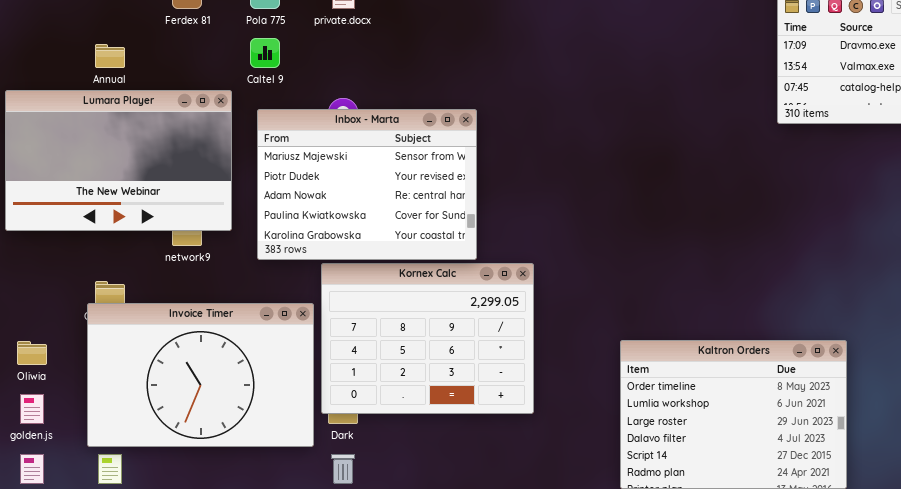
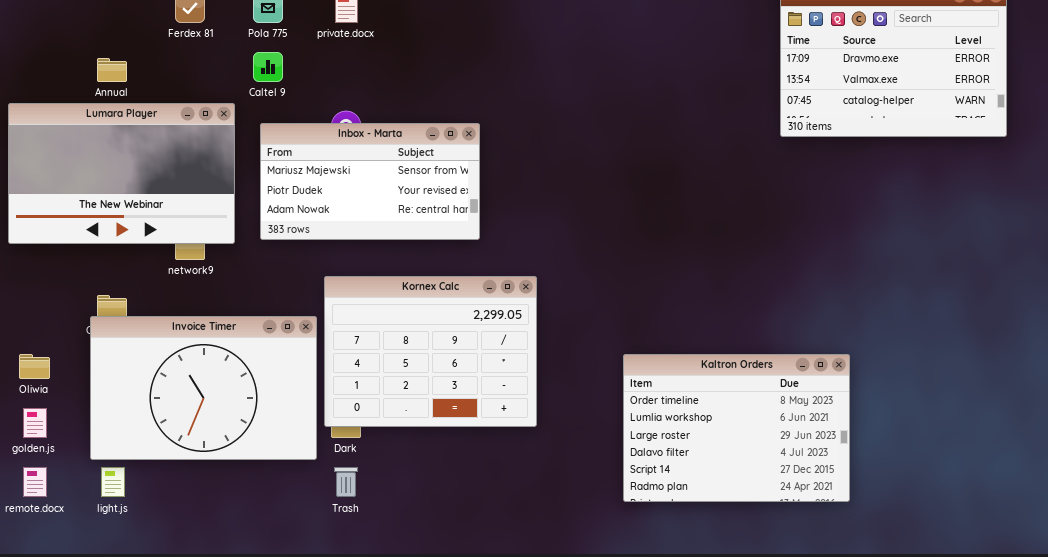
Inbox - Marta: [257,109,477,260] -> [260,123,480,240], resized

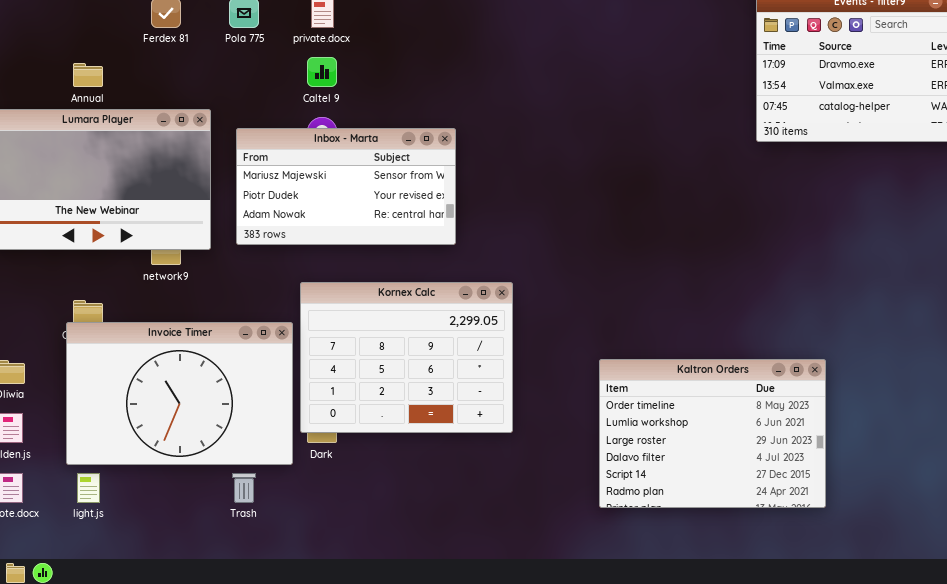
Caltel 9: [253,52,283,82] -> [307,57,337,87], moved
Trash: [334,467,358,497] -> [232,473,256,503], moved

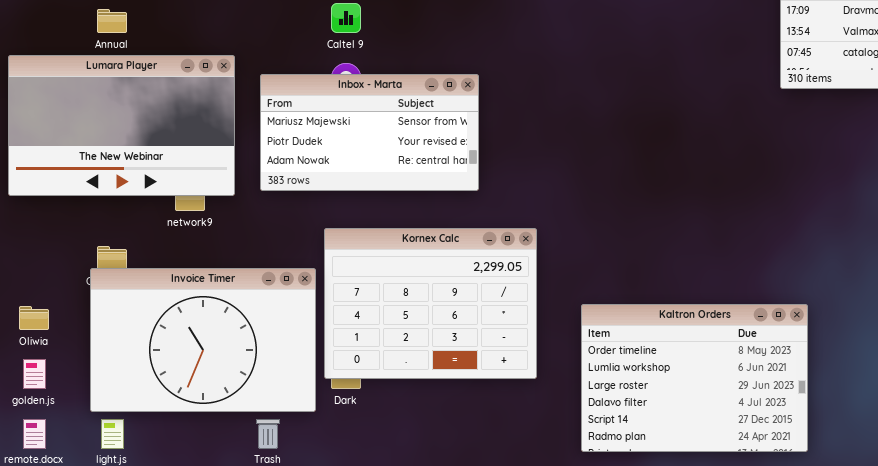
Kaltron Orders: [599,359,826,508] -> [581,304,808,452], moved

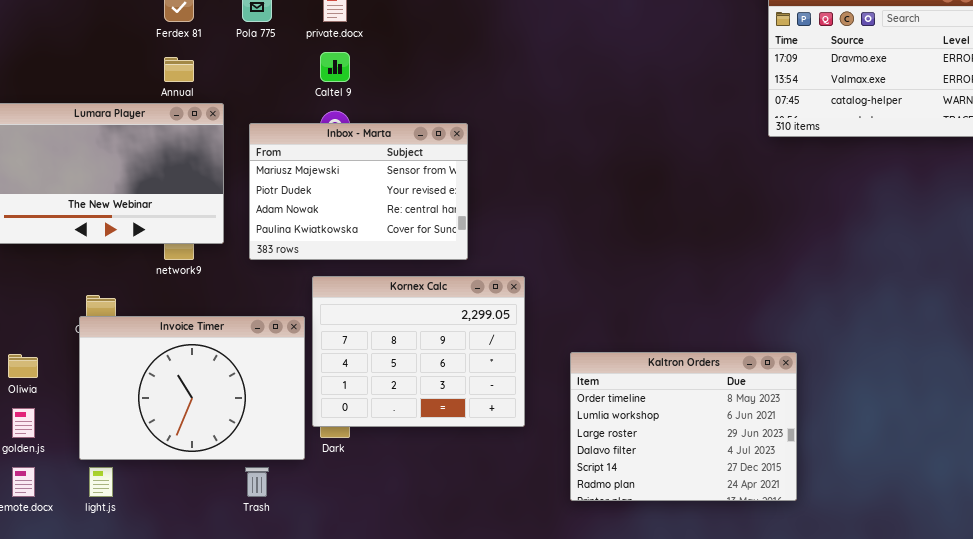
Annual: [97,9,127,33] -> [164,57,194,82], moved
Inbox - Marta: [260,74,479,191] -> [249,123,468,260], resized

